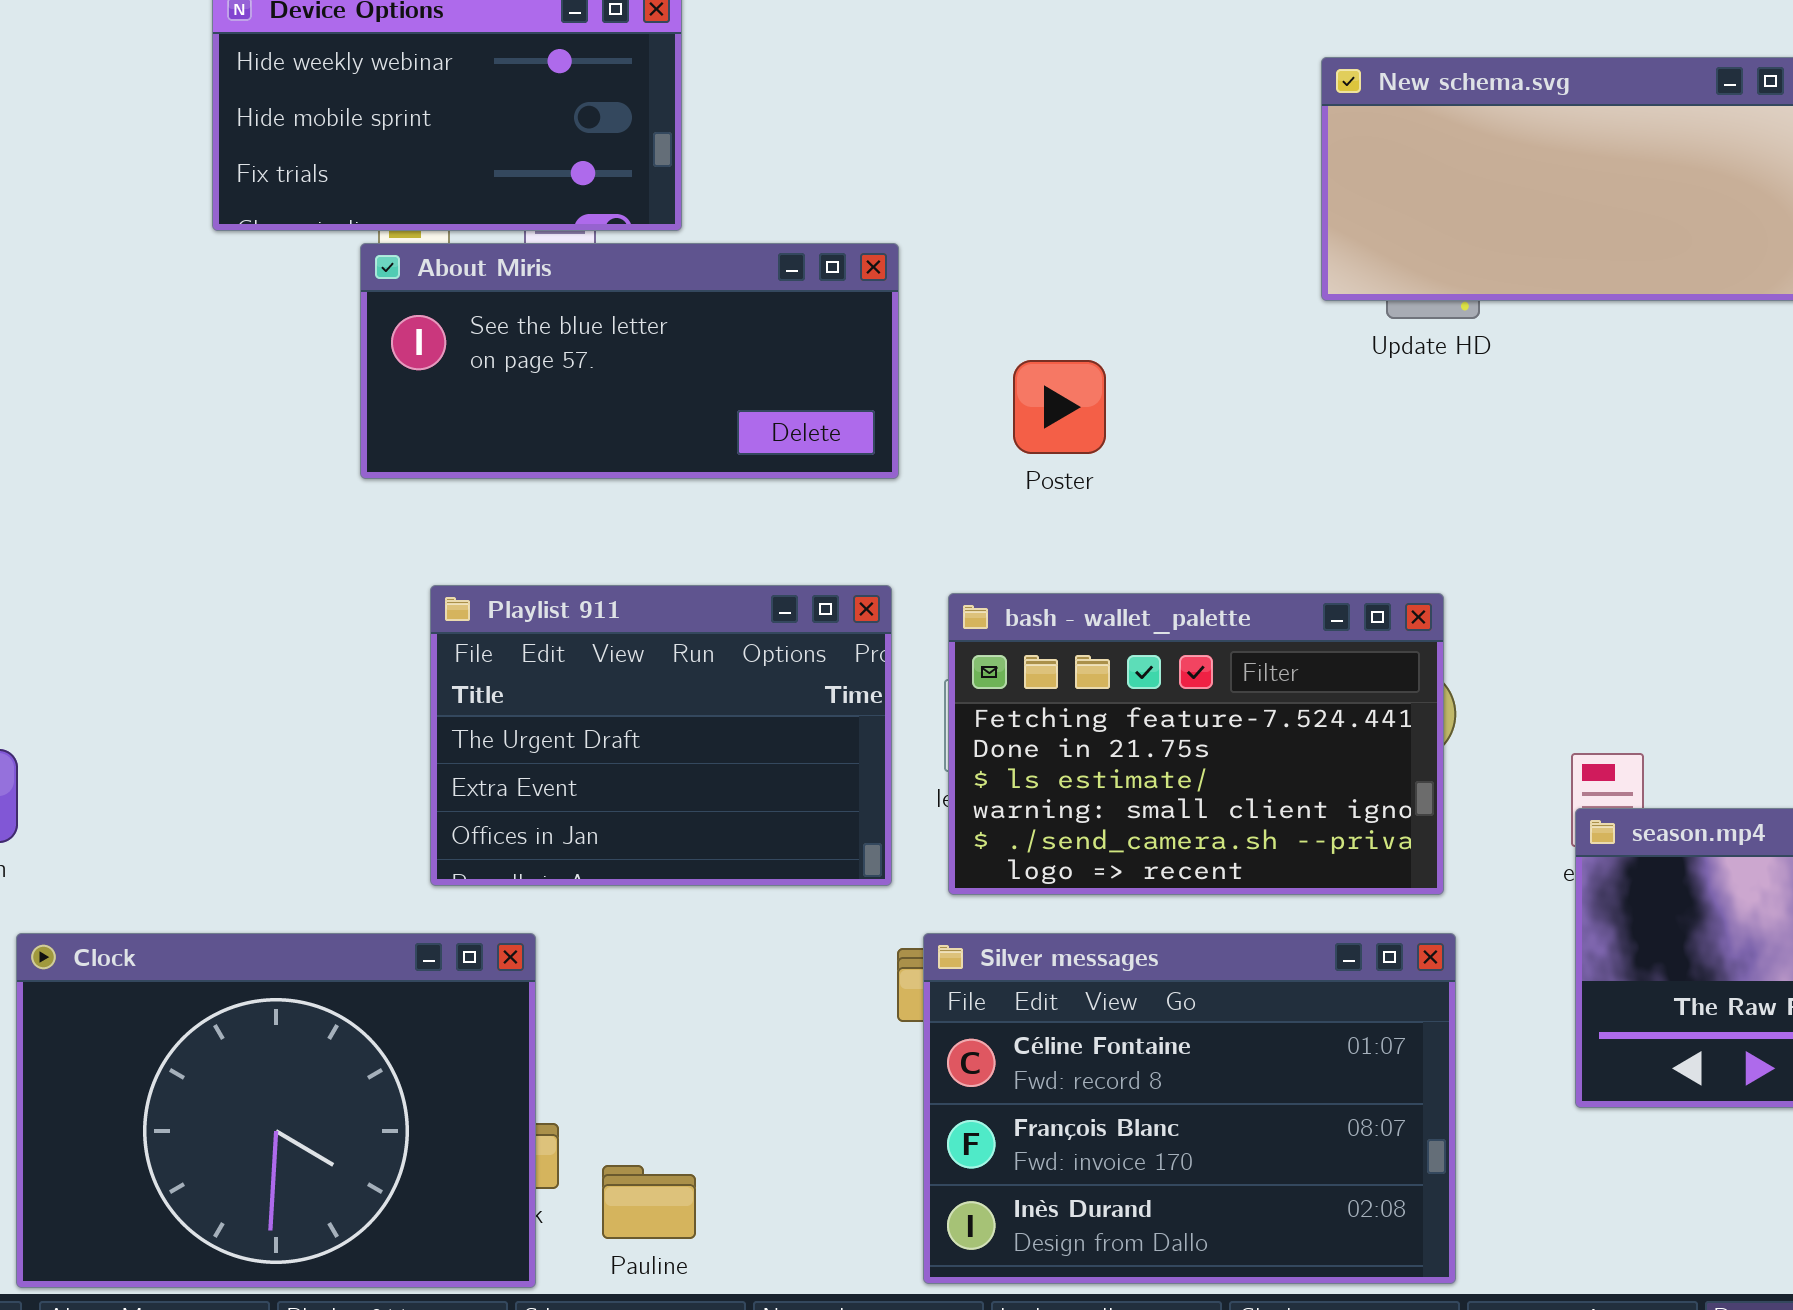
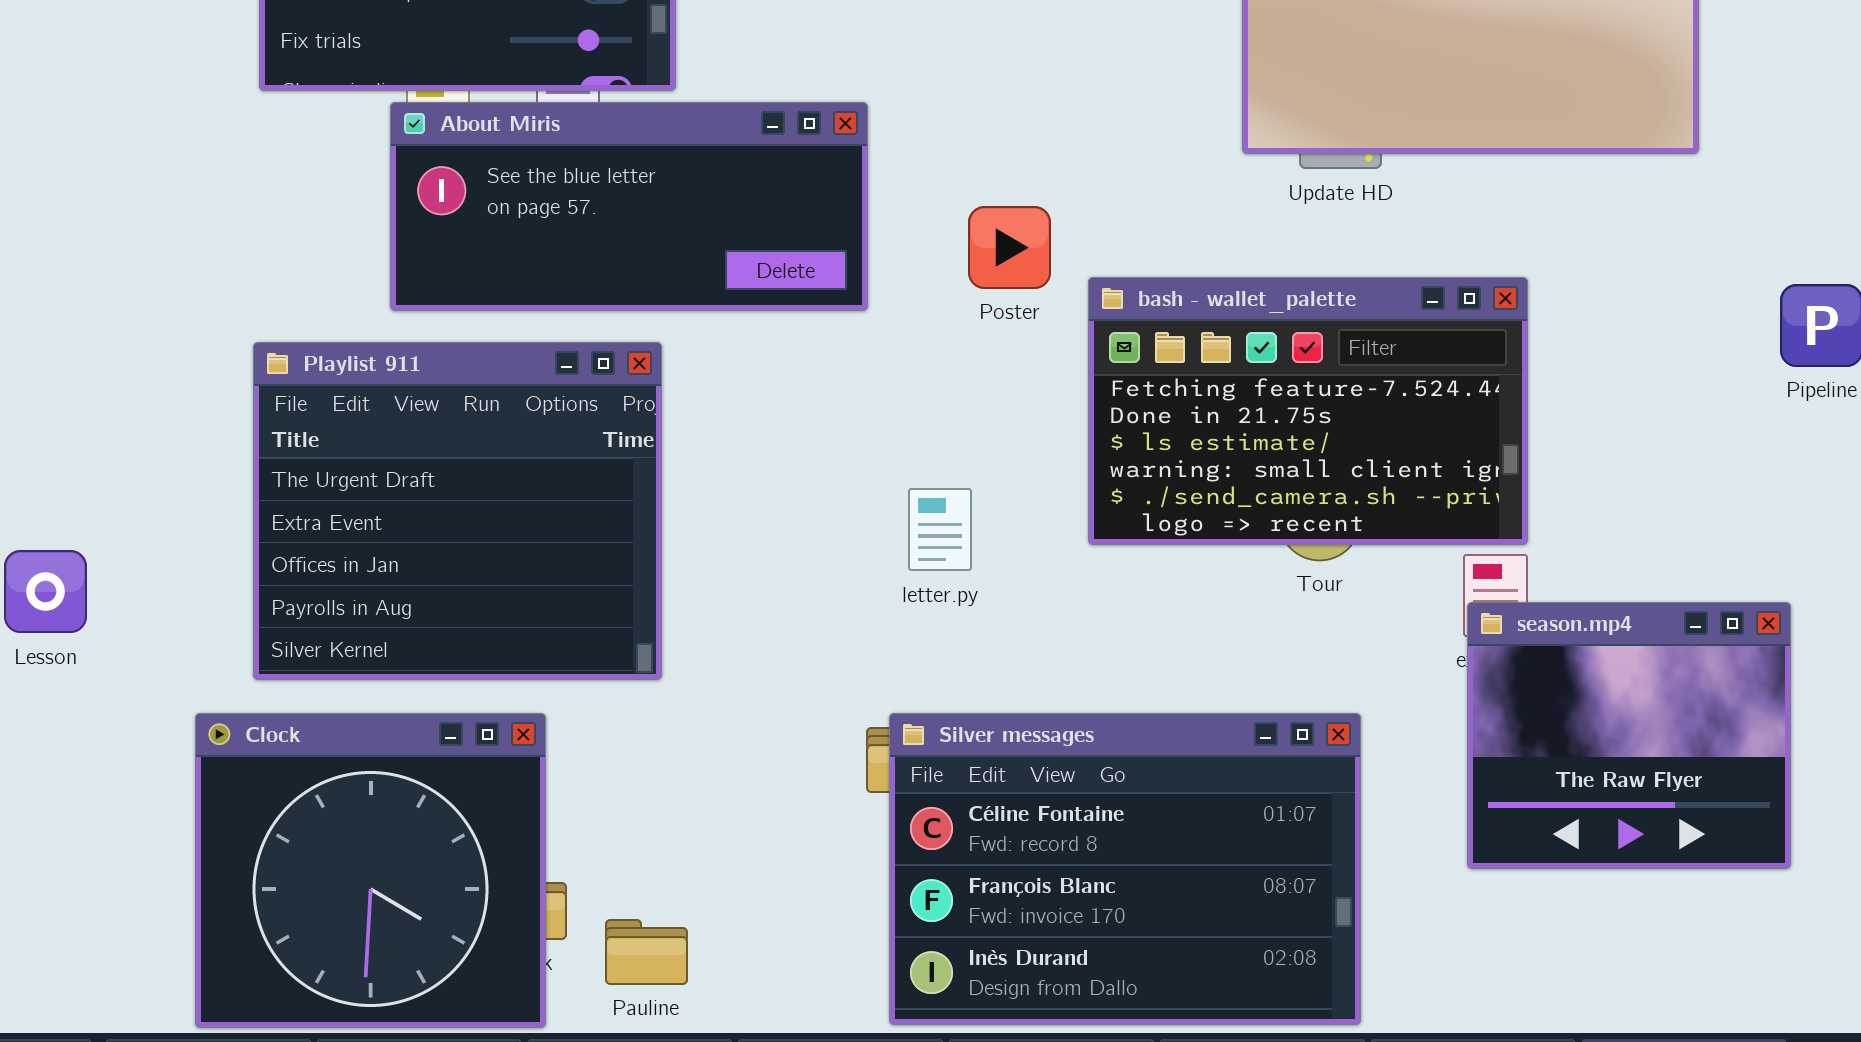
Playlist 911: [430,585,892,886] -> [253,342,662,680], moved, resized
bash - wallet_palette: [948,593,1444,895] -> [1088,277,1528,545], moved
Clock: [16,933,536,1288] -> [195,713,546,1028], resized

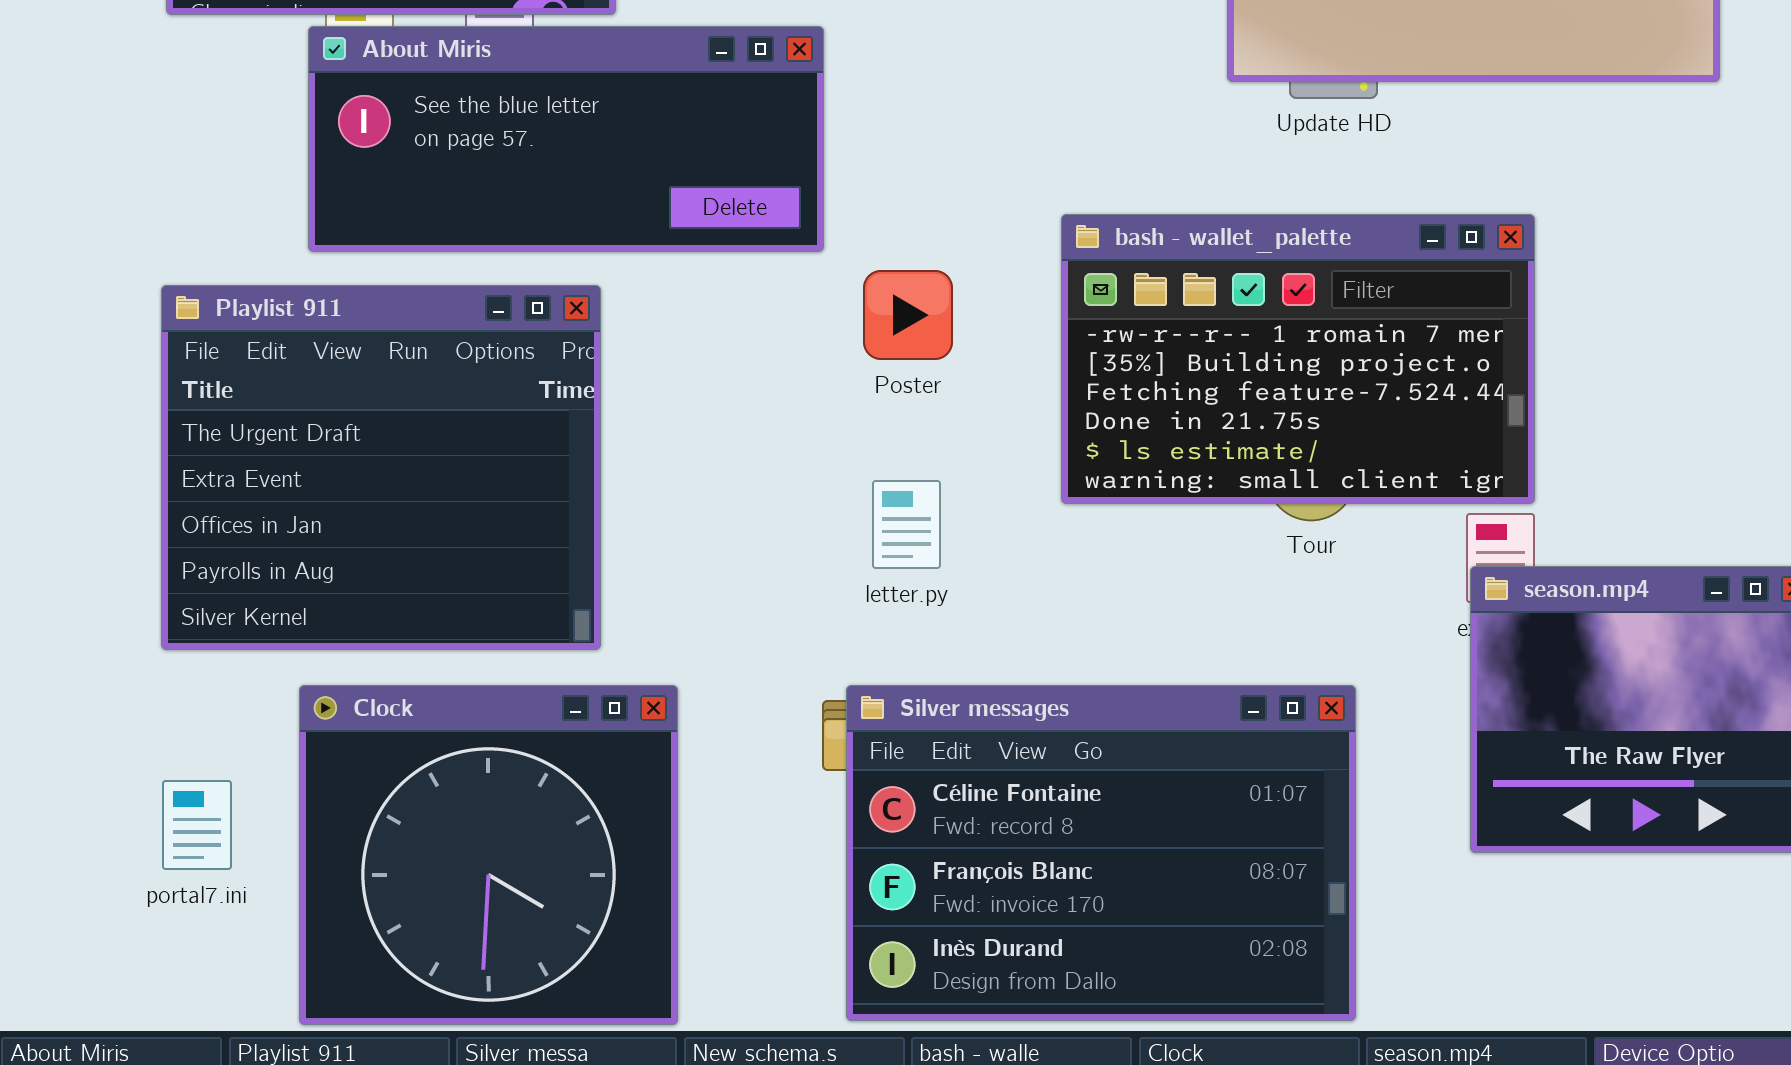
Poster: [968,206,1051,289] -> [863,270,953,360], moved
bash - wallet_palette: [1088,277,1528,545] -> [1061,214,1535,504], scrolled up 2 rows
letter.py: [908,488,972,571] -> [872,480,941,569], moved
Clock: [195,713,546,1028] -> [299,685,678,1025], moved

